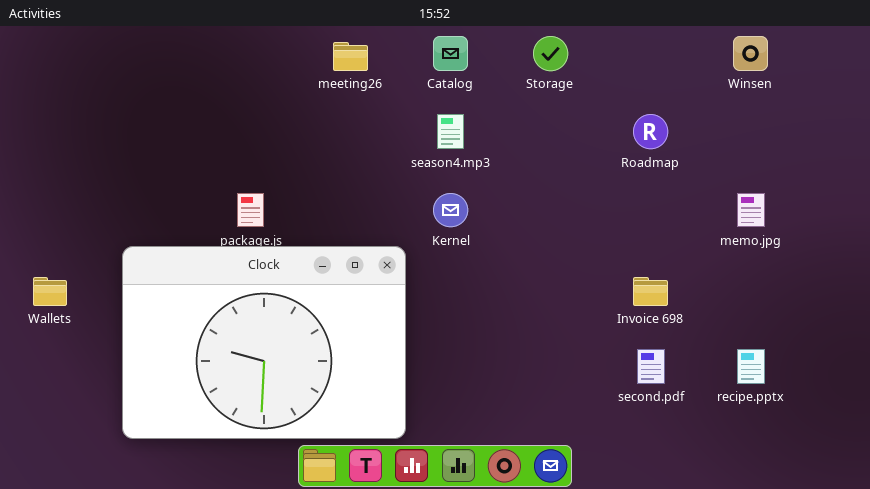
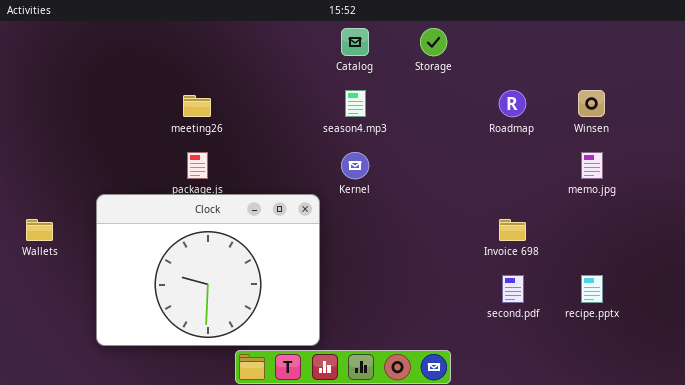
Winsen: [733,36,768,71] -> [578,90,605,117], moved
meeting26: [333,42,368,71] -> [183,95,211,117], moved

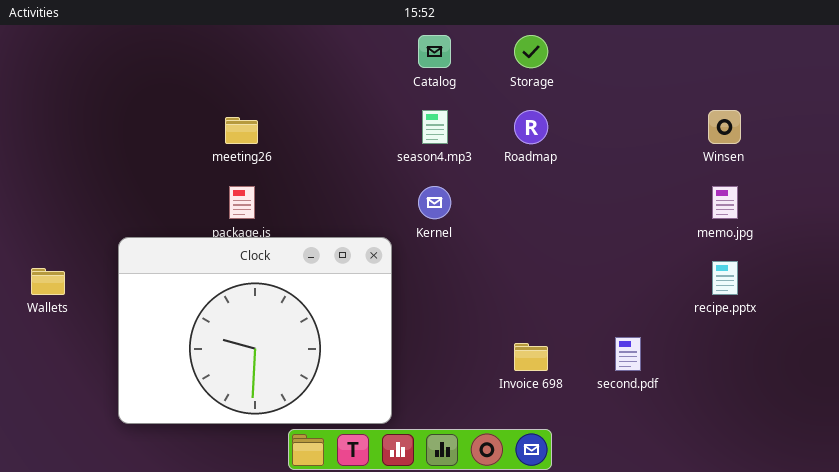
Roadmap: [499,90,526,117] -> [514,110,548,144], moved
Invoice 698: [499,219,526,241] -> [514,343,548,371], moved
recipe.pptx: [581,275,603,303] -> [712,261,738,295], moved

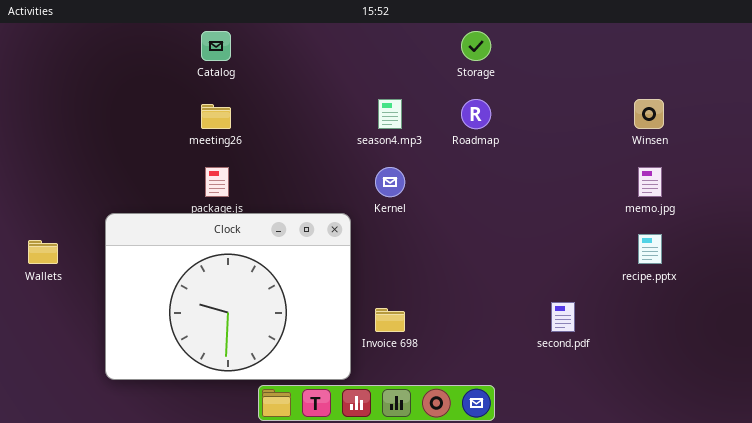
Catalog: [418,35,451,68] -> [201,31,231,61], moved
Invoice 698: [514,343,548,371] -> [375,308,405,332], moved

